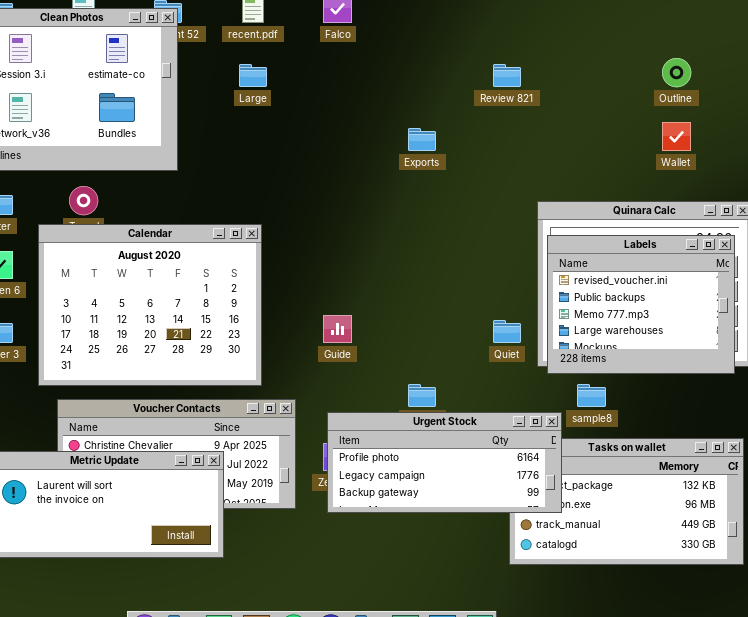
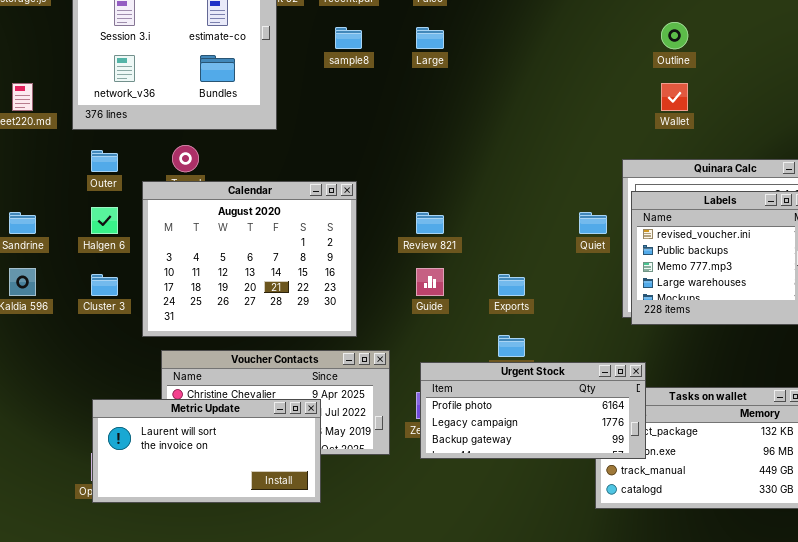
Outline: [662,58,691,87] -> [661,22,688,49], moved
Large: [239,64,267,87] -> [416,27,444,49], moved
Review 821: [493,64,521,87] -> [416,212,444,234], moved
Wallet: [662,122,691,151] -> [661,83,688,111], moved
Exports: [408,128,436,151] -> [498,274,525,296], moved
Quiet: [493,320,521,343] -> [579,212,607,234], moved
sample8: [577,384,606,407] -> [335,27,362,49], moved

